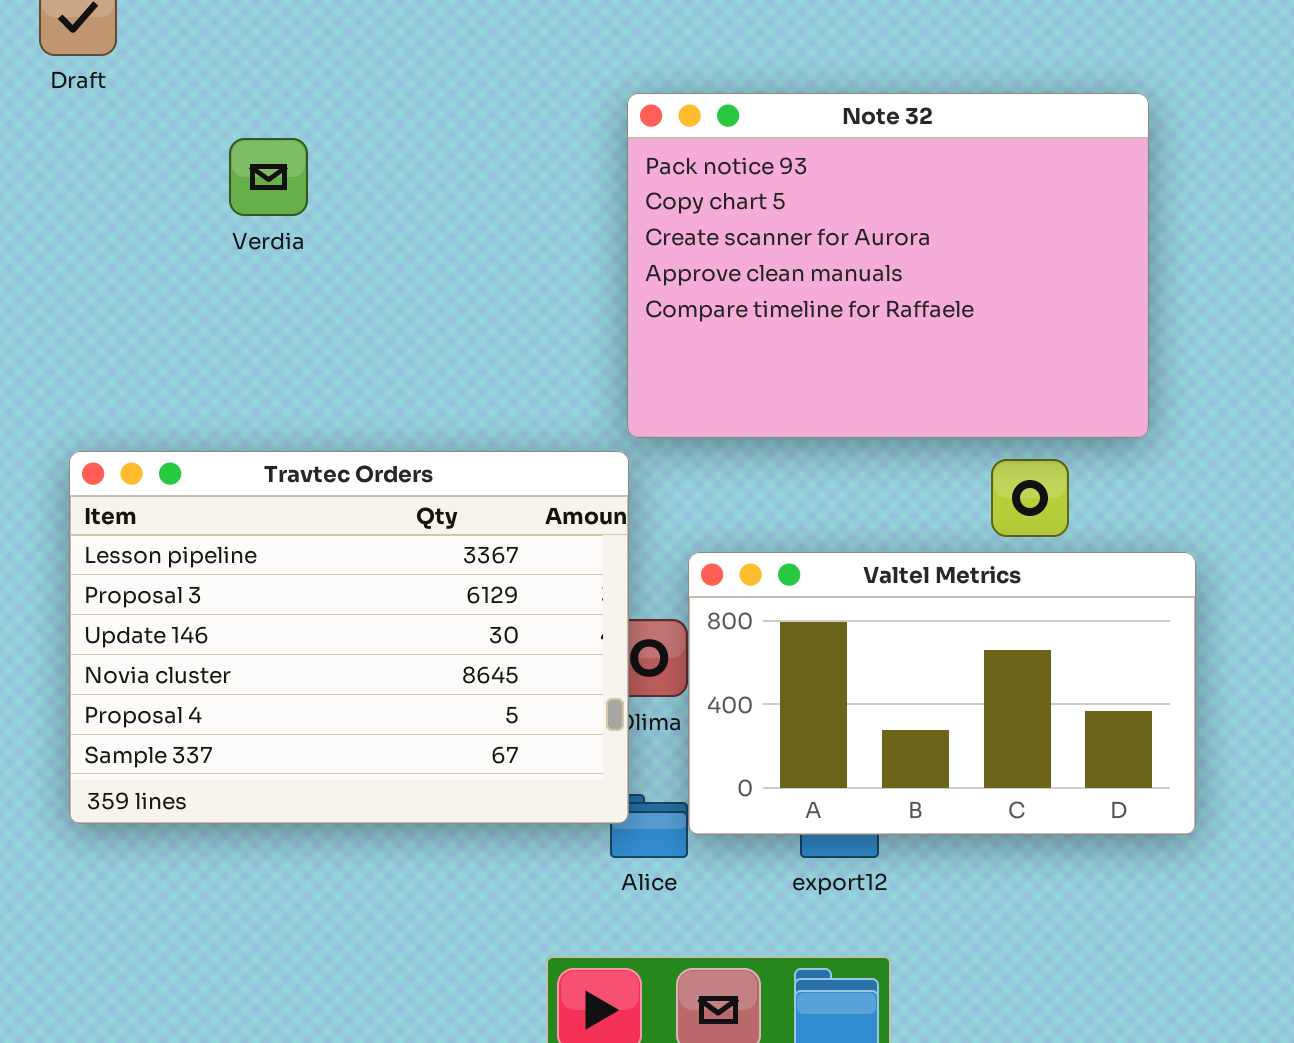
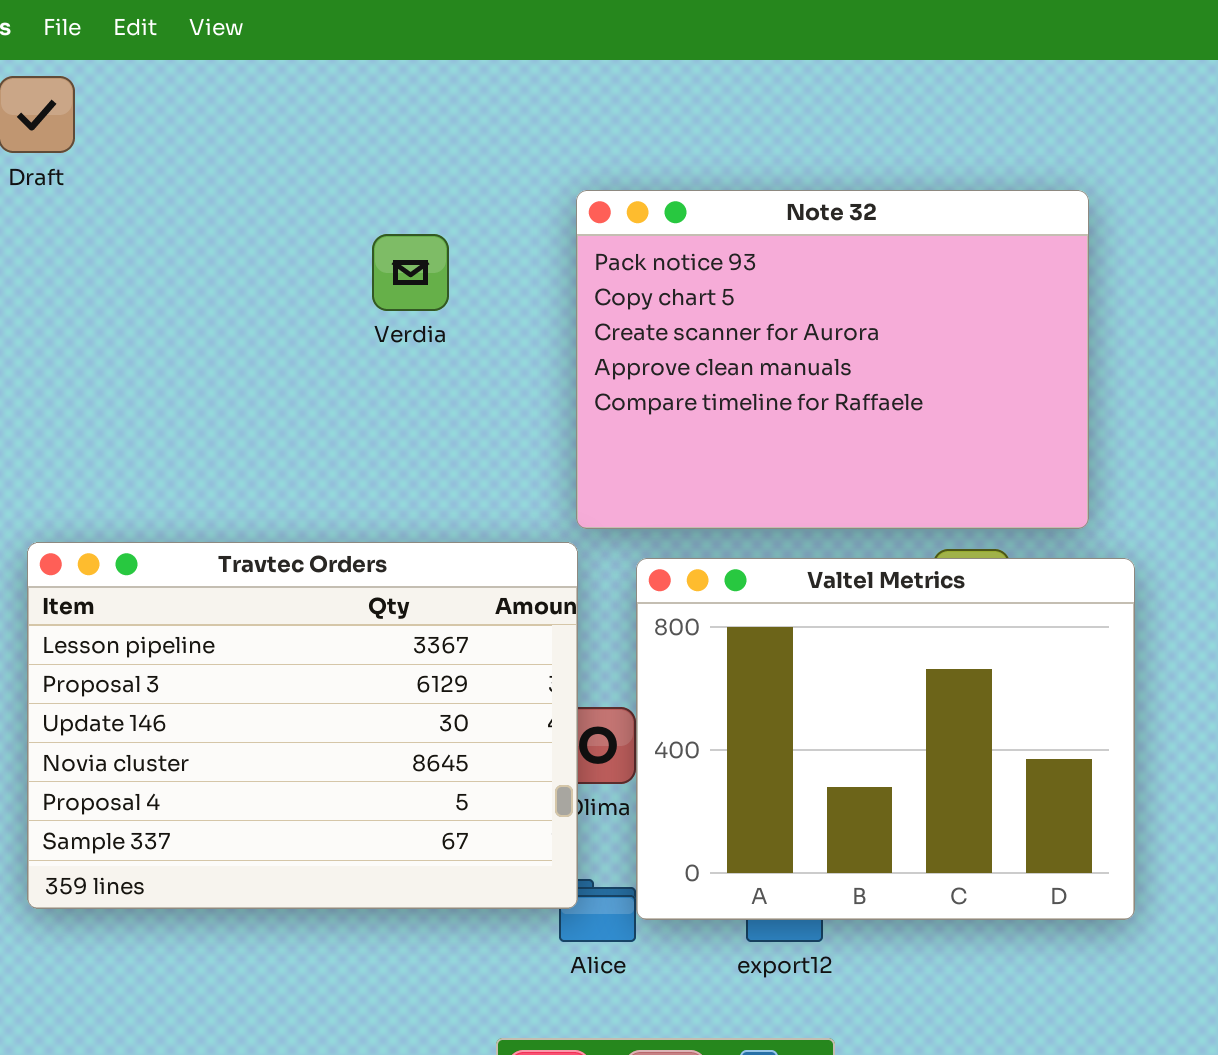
Verdia: [229,138,308,216] -> [372,234,449,311], moved
Valtel Metrics: [688,552,1196,835] -> [636,558,1135,920], resized

